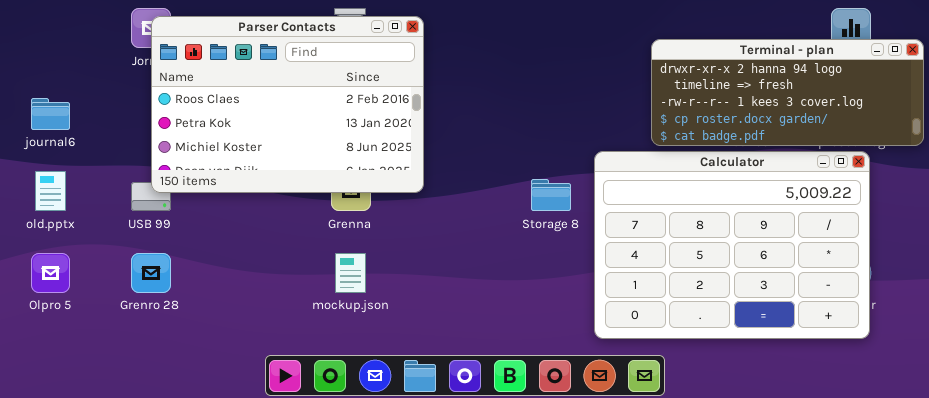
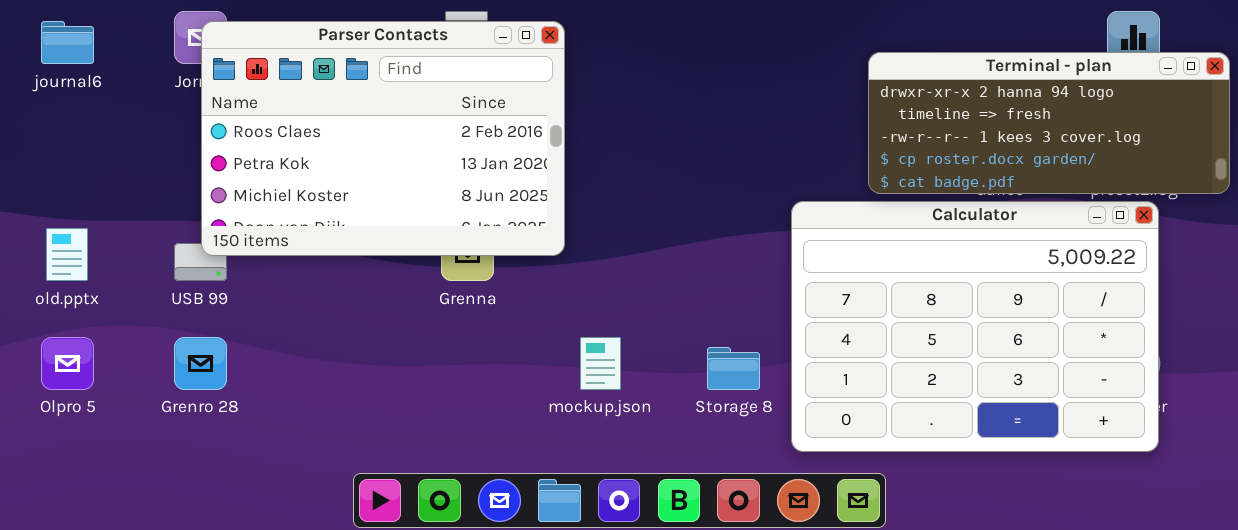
journal6: [31,98,70,130] -> [41,21,94,64], moved
Storage 8: [531,179,571,211] -> [707,347,760,390], moved
mockup.json: [335,253,366,293] -> [580,337,621,390], moved

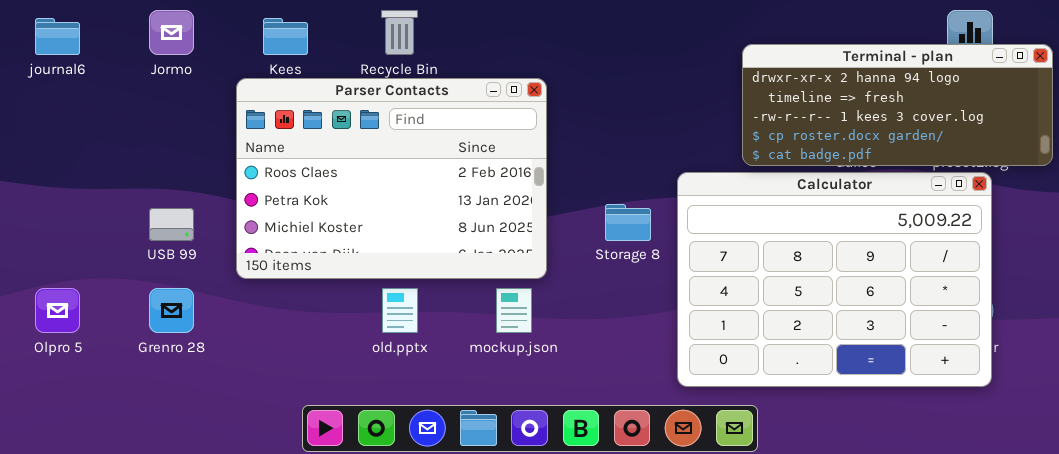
Parser Contacts: [201,21,565,256] -> [236,78,547,279], moved
old.pptx: [46,228,88,281] -> [382,288,418,333], moved
Storage 8: [707,347,760,390] -> [605,204,651,241], moved

